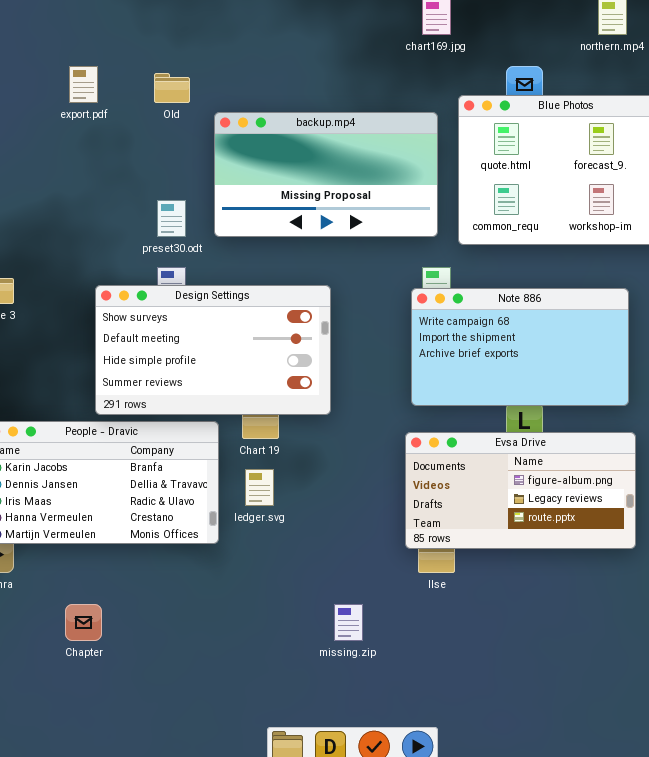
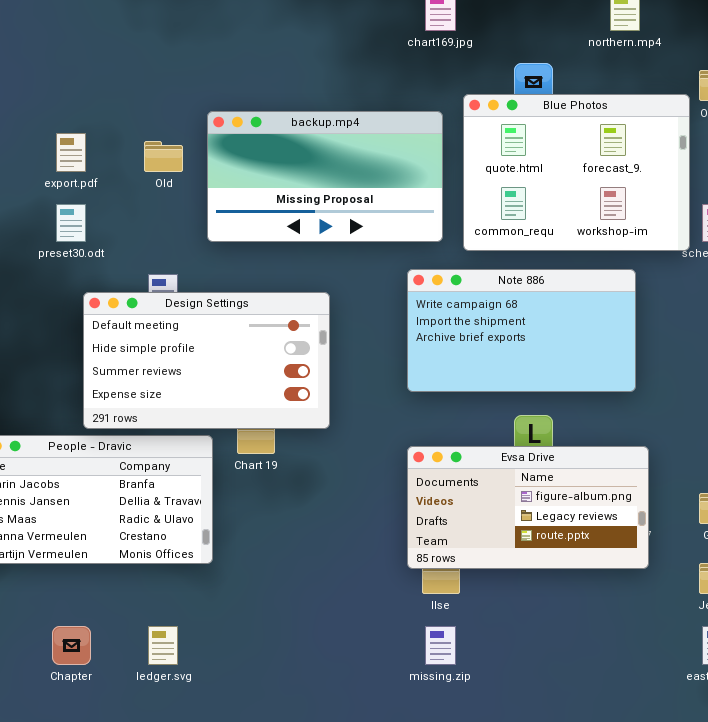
export.pdf: [69,66,98,103] -> [56,133,86,172], moved
Old: [154,73,190,103] -> [144,141,183,172], moved
preset30.odt: [157,200,186,237] -> [56,204,86,242], moved
Design Settings: [95,285,331,415] -> [83,292,330,429], scrolled down 1 row
Note 886: [411,288,629,406] -> [407,269,636,392], moved
ledger.svg: [245,469,274,506] -> [148,626,178,665], moved
missing.zip: [334,604,363,641] -> [425,626,456,665], moved

